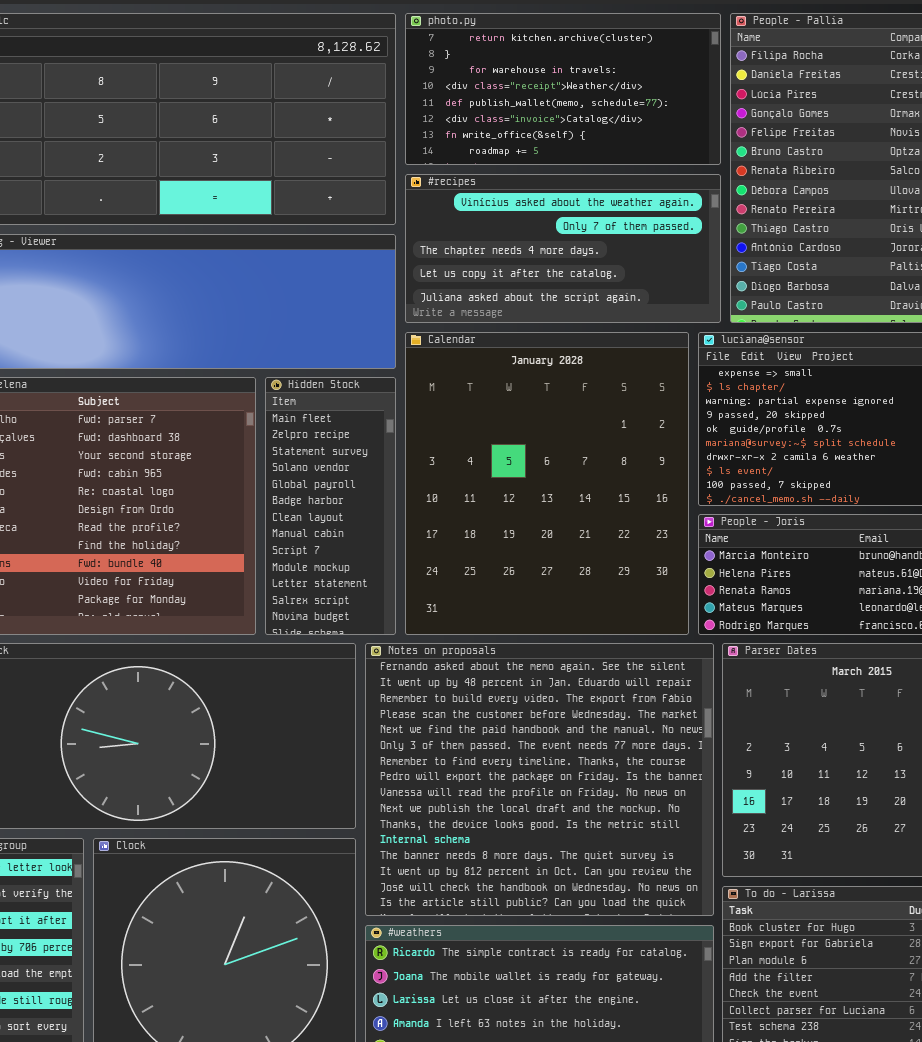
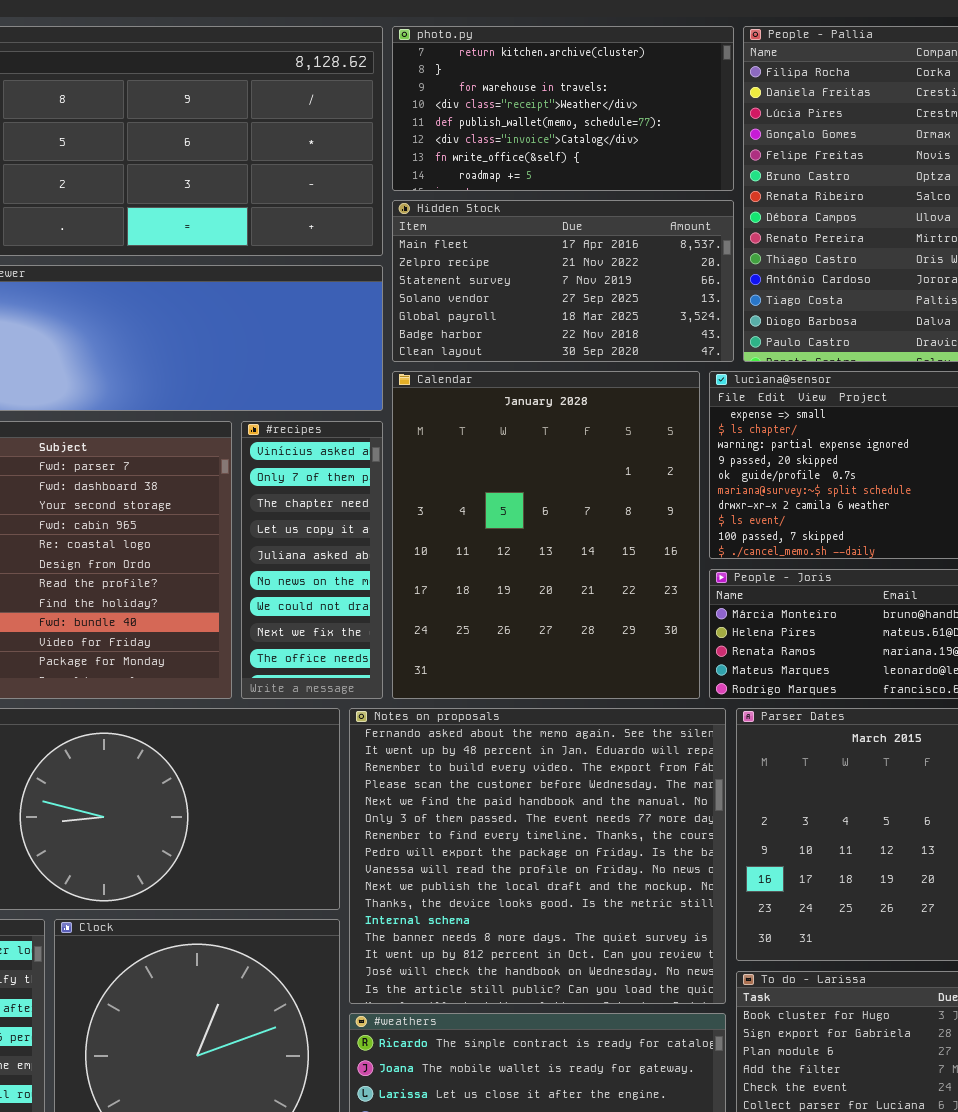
#recipes: [405,174,721,323] -> [241,421,383,699], moved, resized
Hidden Stock: [265,377,396,635] -> [392,200,734,362], moved, resized

